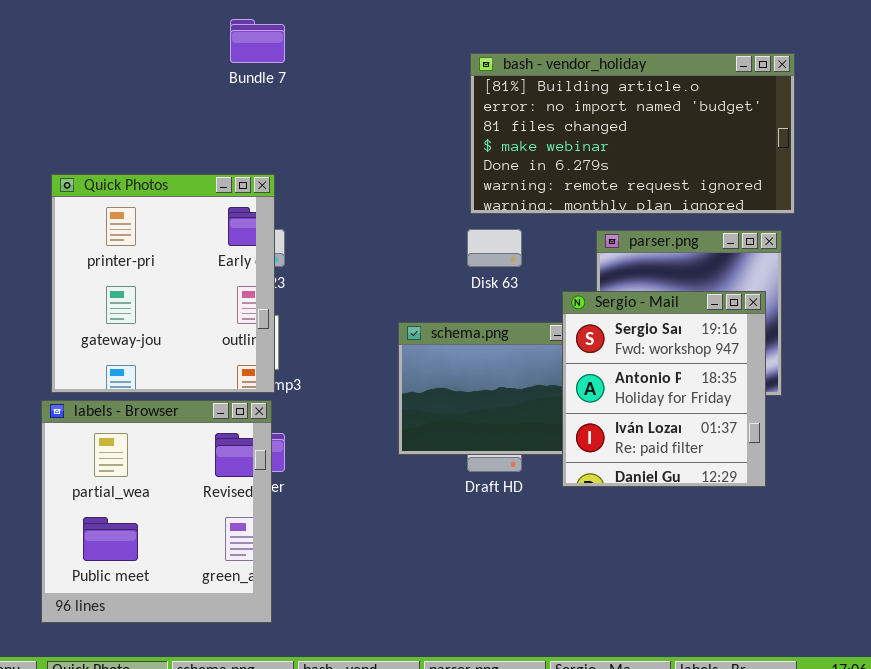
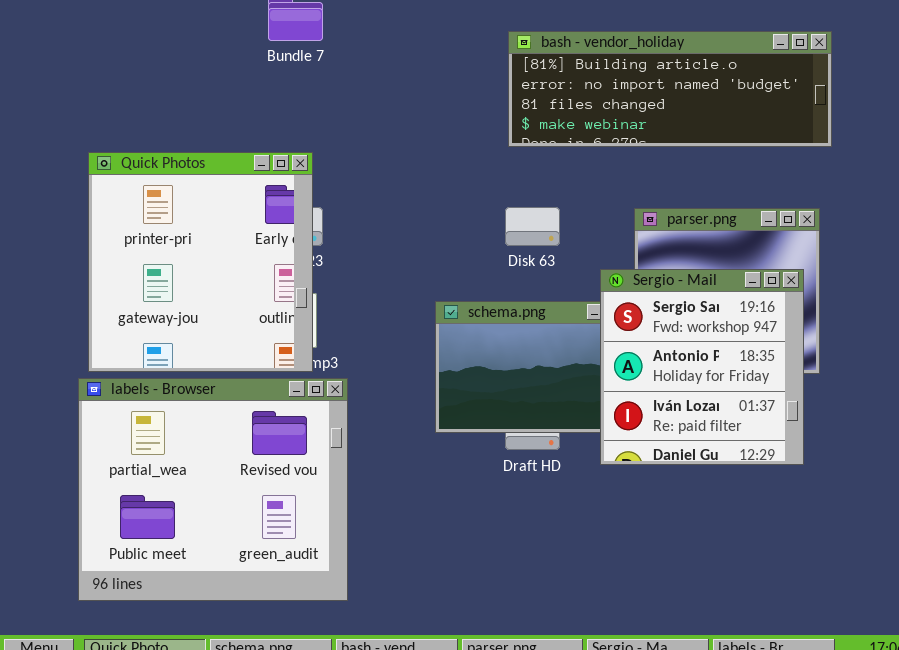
bash - vendor_holiday: [470,53,795,214] -> [508,31,832,147], resized
labels - Browser: [41,400,272,623] -> [78,378,348,601], resized

